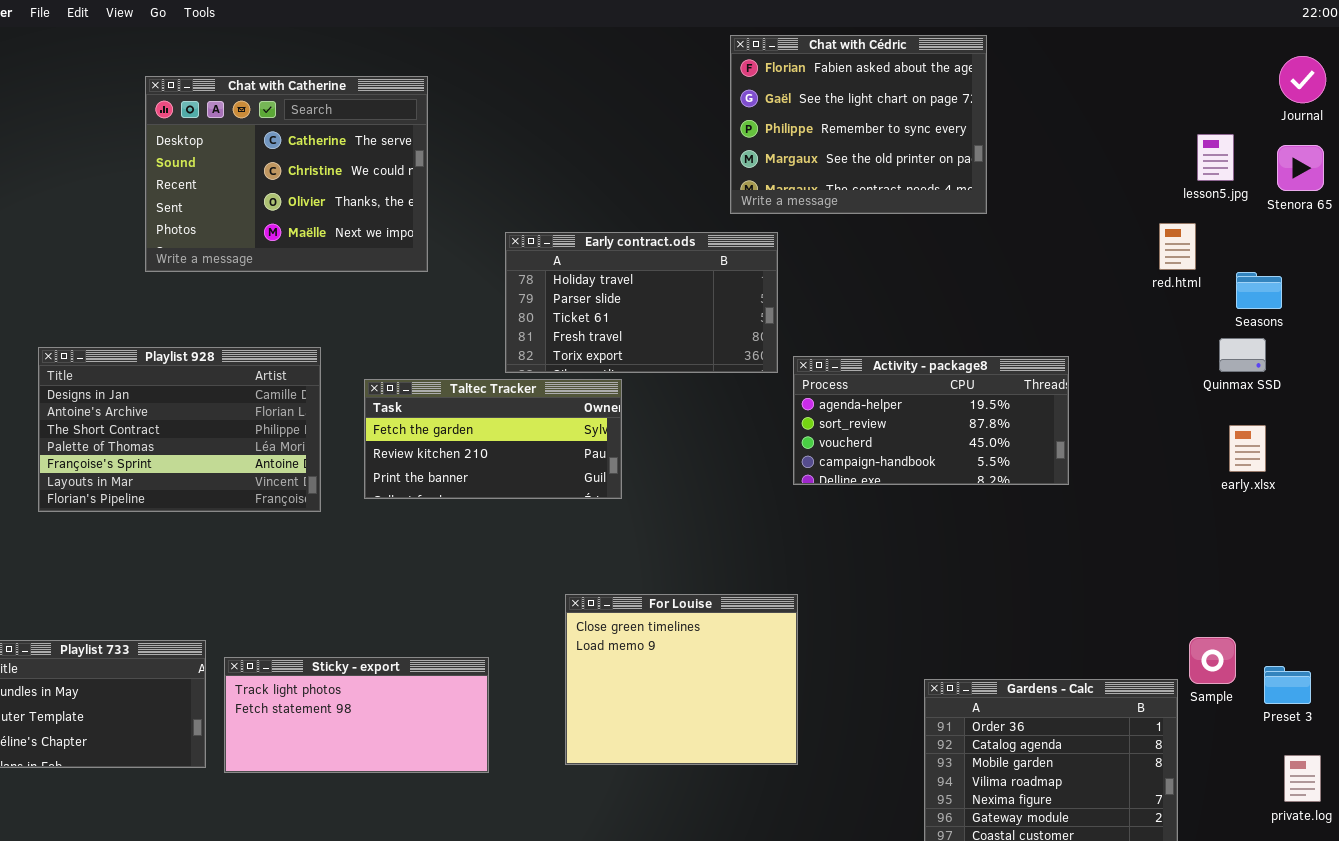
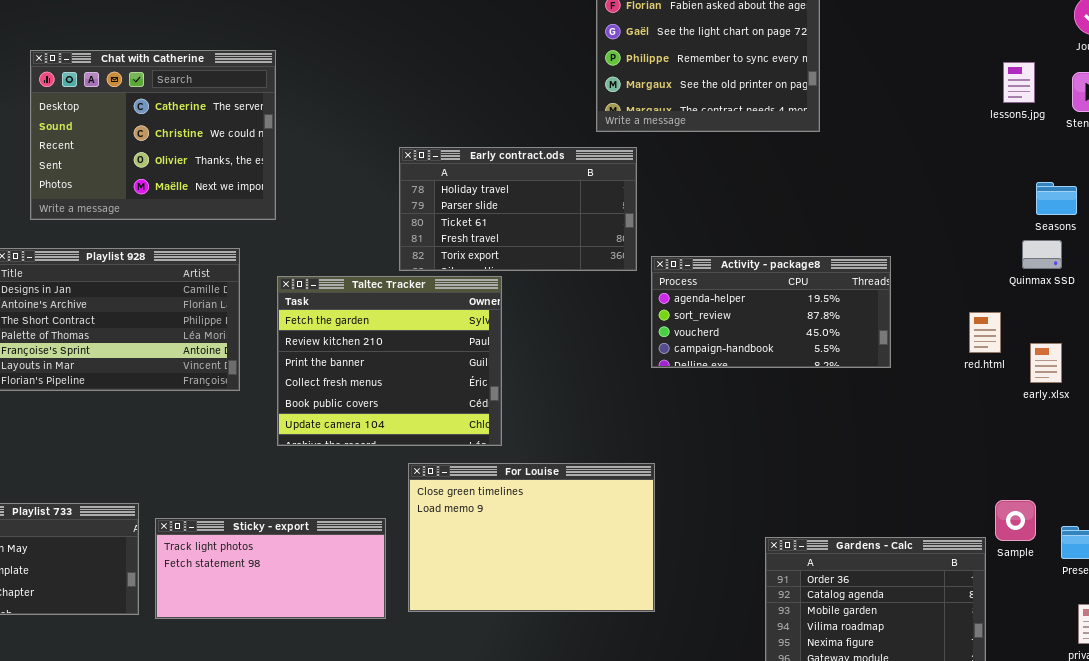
Chat with Catherine: [145,76,428,272] -> [30,50,276,220], moved
red.html: [1159,223,1196,270] -> [969,312,1001,353], moved
Taltec Tracker: [364,379,622,499] -> [277,276,502,446], resized
early.xlsx: [1229,425,1266,472] -> [1030,343,1062,383], moved
For Louise: [565,594,798,765] -> [408,463,655,612], resized

